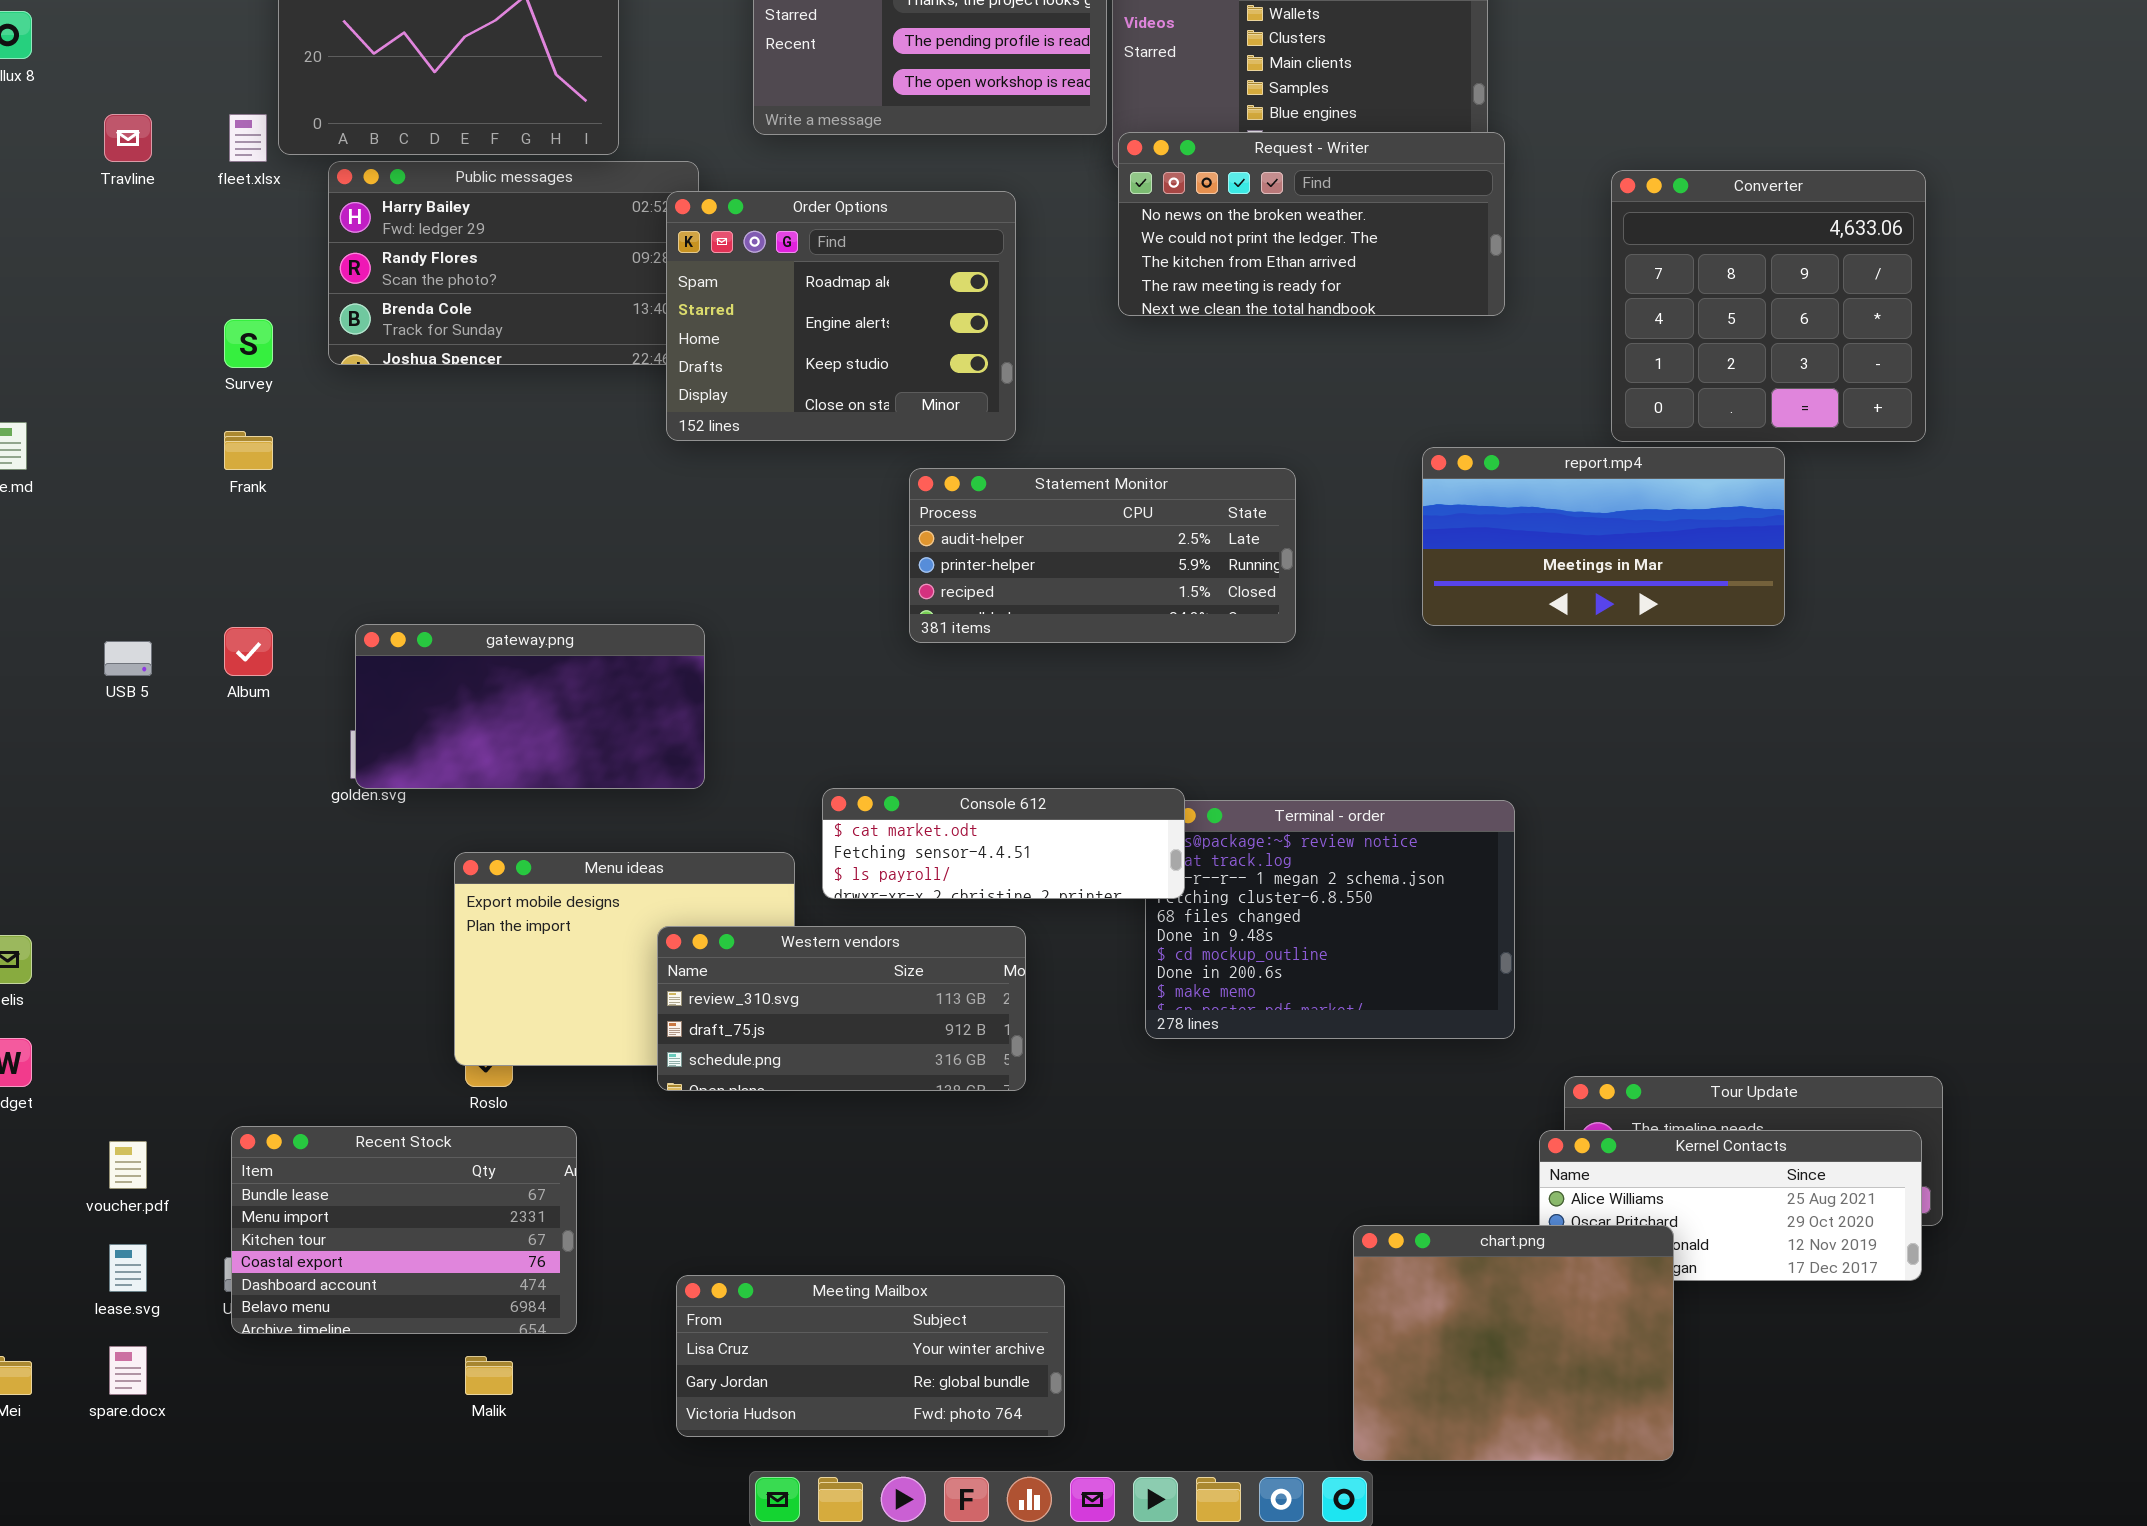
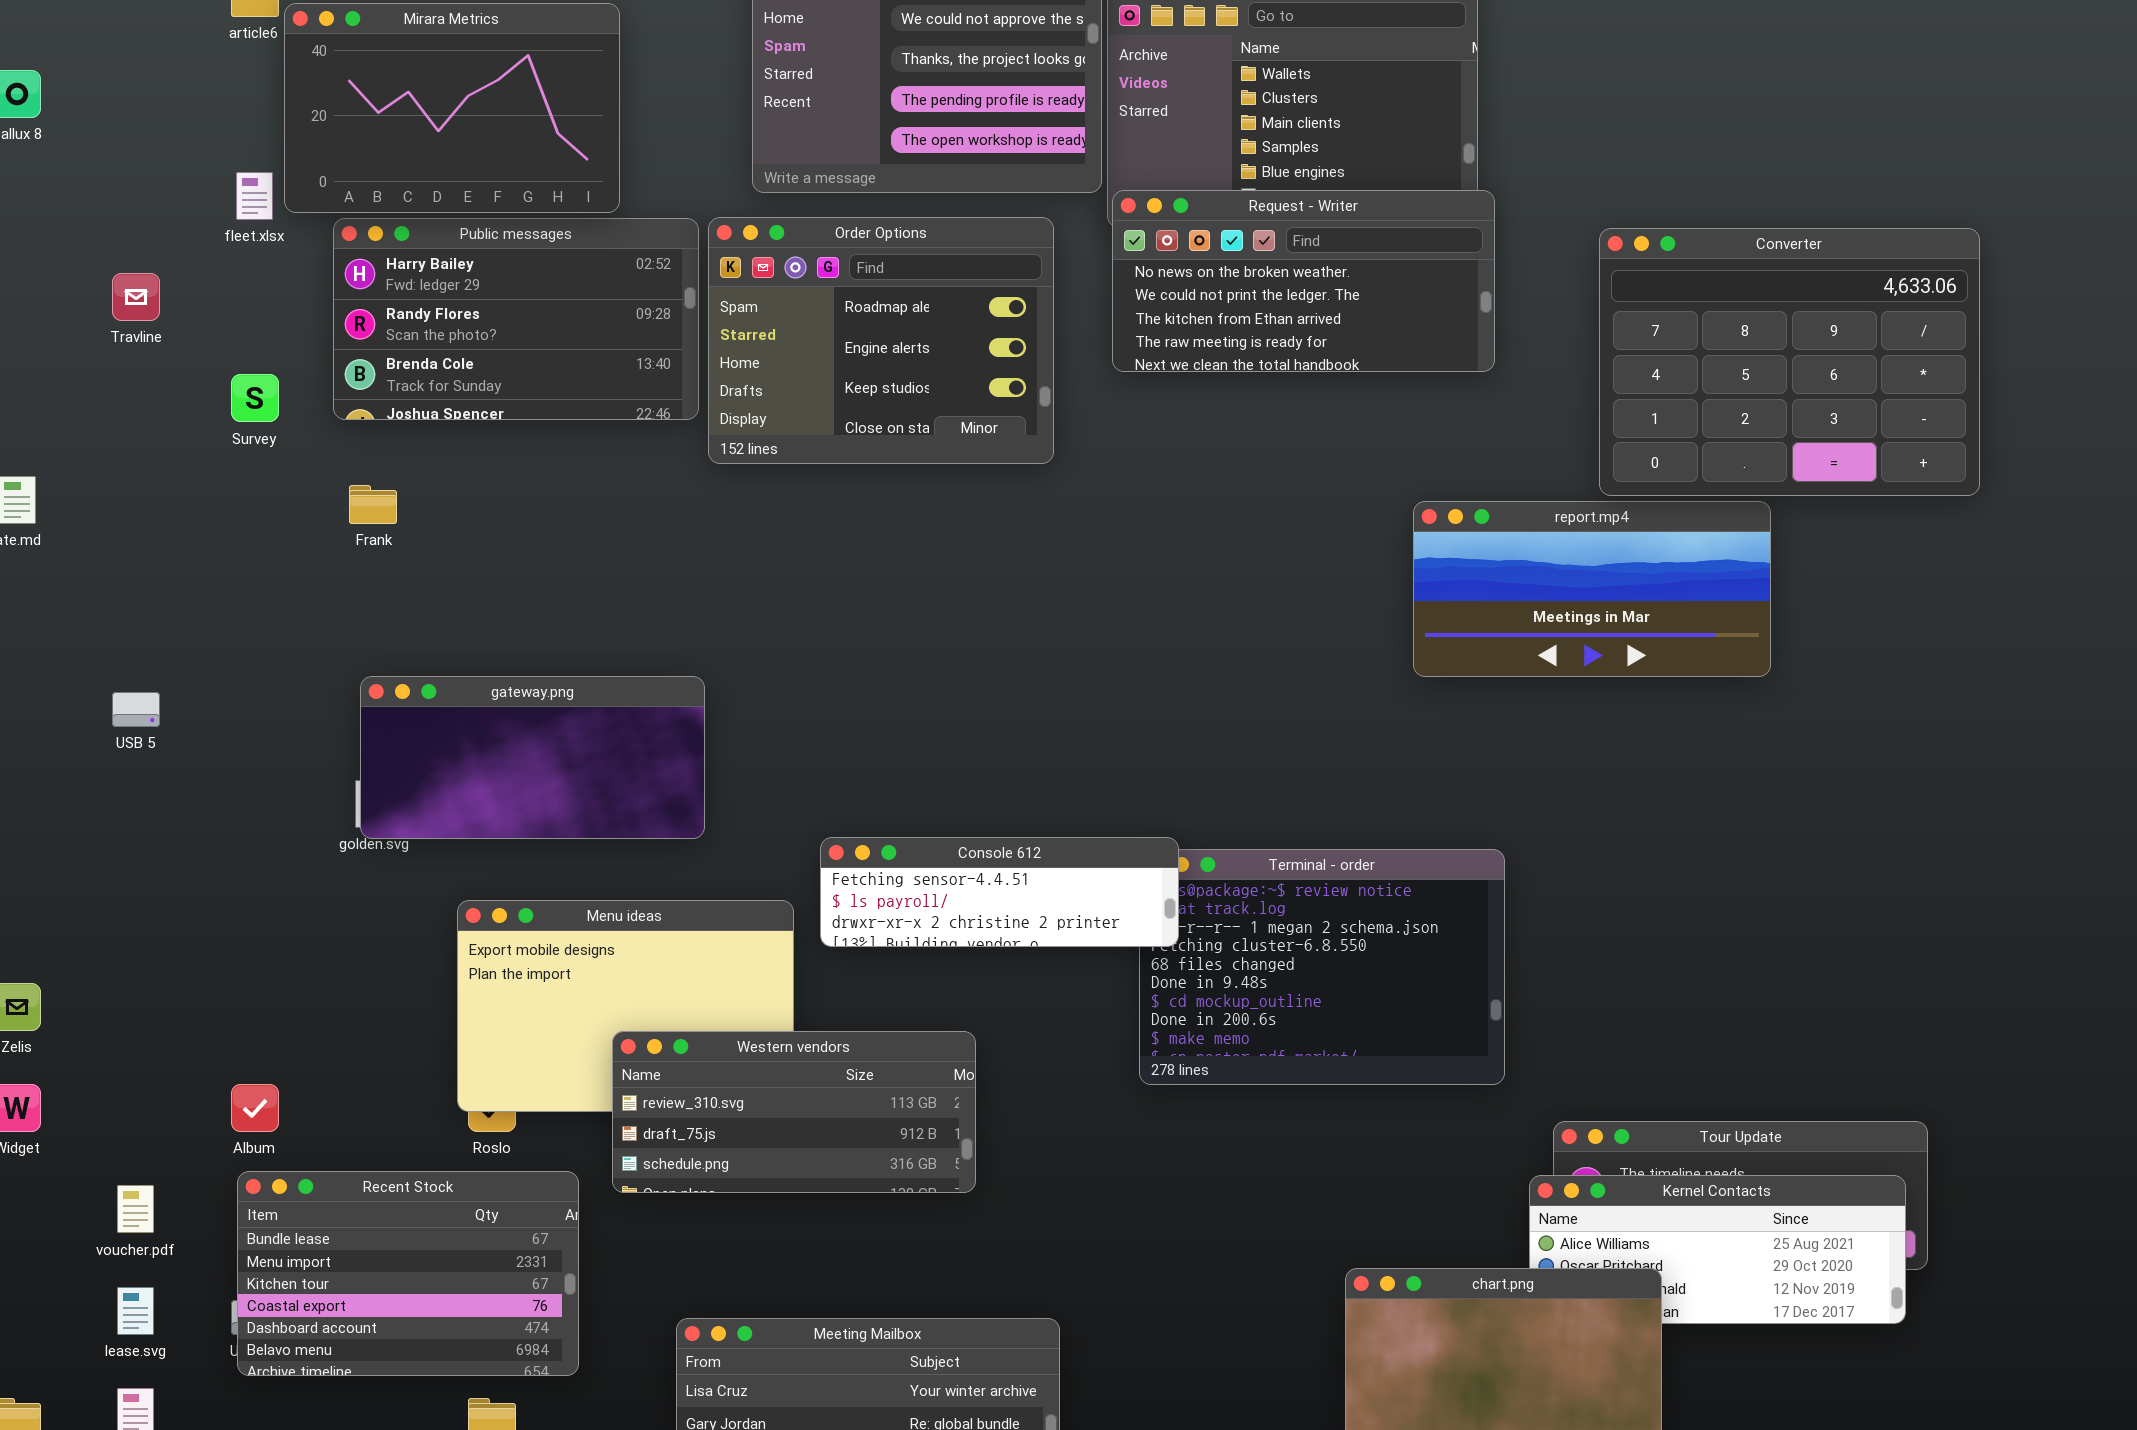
Travline: [104,114,152,162] -> [112,273,160,321], moved
Converter: [1611,170,1926,442] -> [1599,228,1980,496], resized
Order Options: [666,191,1016,441] -> [708,217,1054,464], moved
Frank: [224,431,273,470] -> [349,485,397,524], moved
Statement Monitor: [909,468,1296,643] -> none, closed
Album: [224,627,273,676] -> [231,1084,279,1132], moved
Console 612: [822,788,1185,899] -> [820,837,1179,947], scrolled down 1 row
Western vendors: [657,926,1026,1091] -> [612,1031,976,1193], moved

